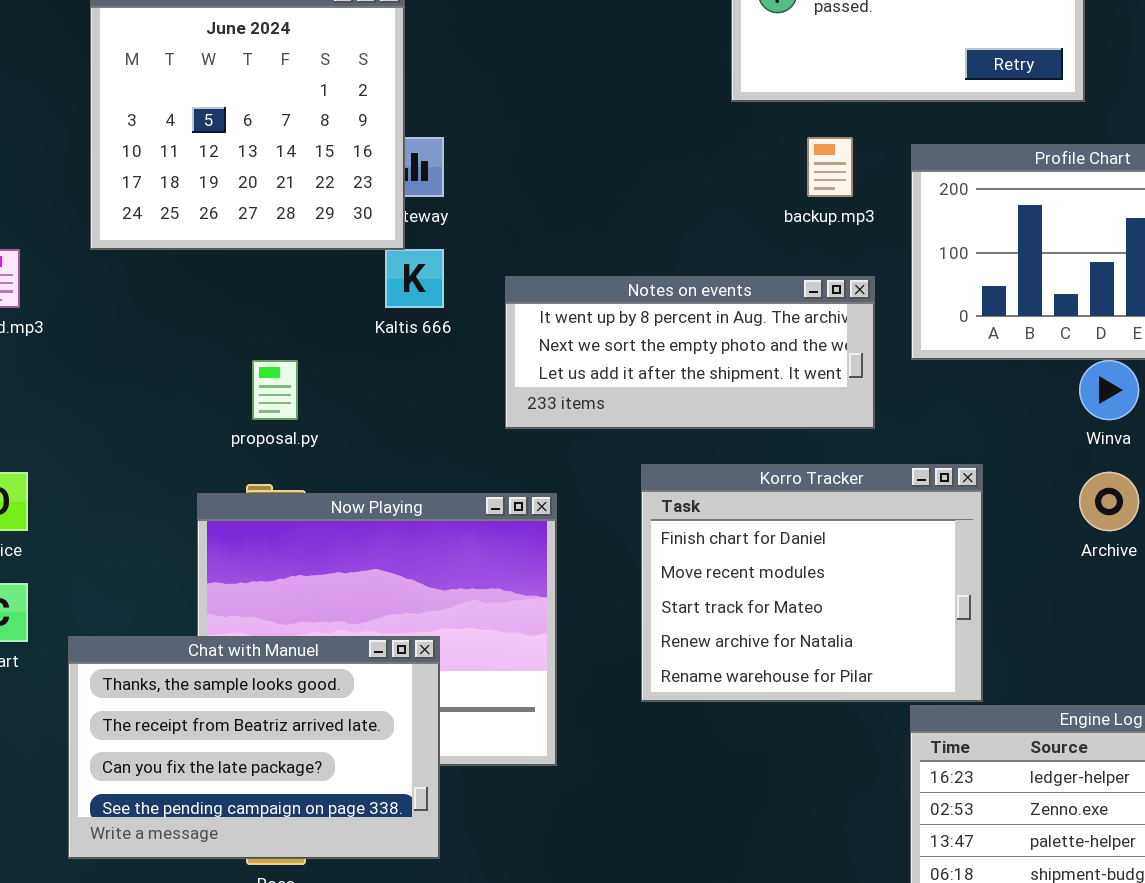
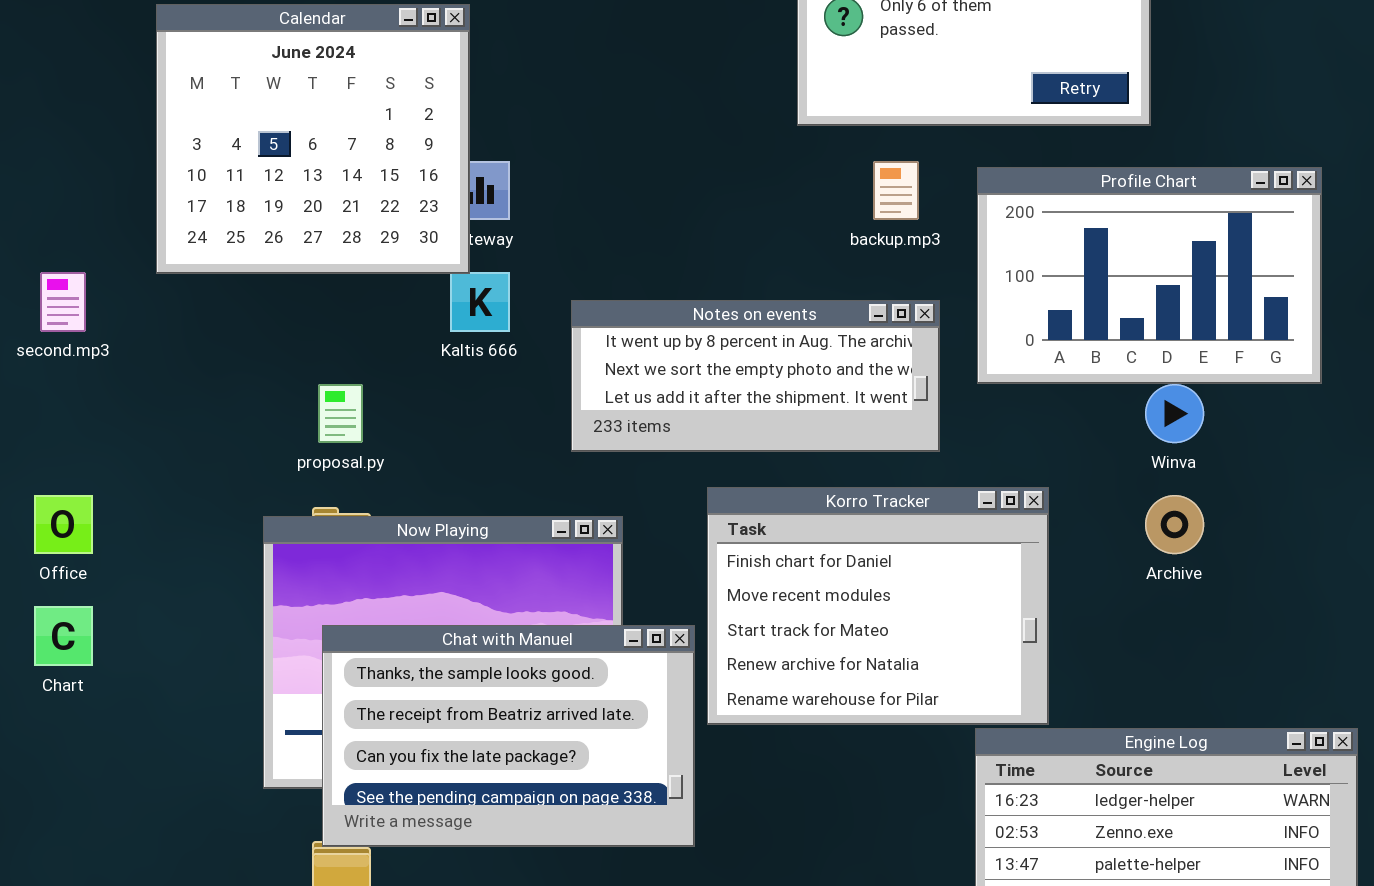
Chat with Manuel: [68,636,440,859] -> [322,625,695,847], moved

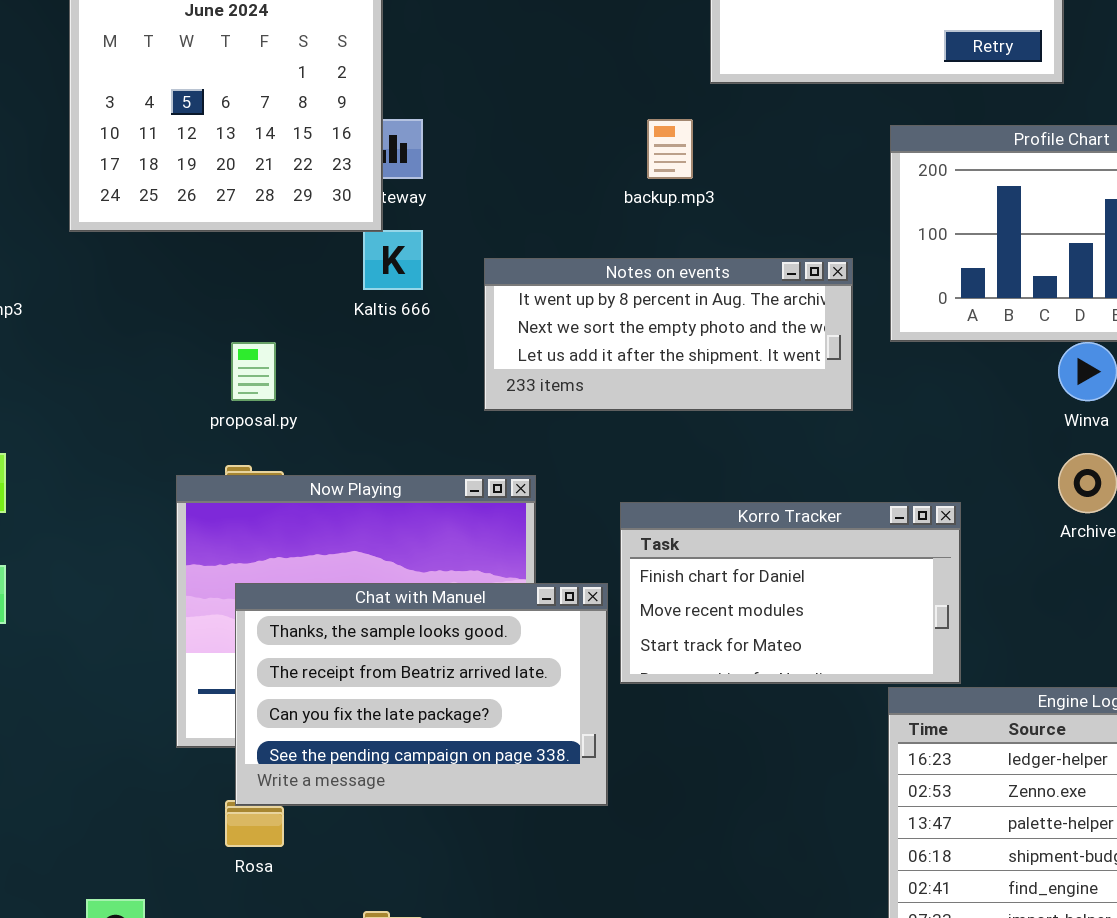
backup.mp3: [873,161,919,220] -> [647,119,693,179], moved
Korro Tracker: [707,487,1049,725] -> [620,502,961,684], resized

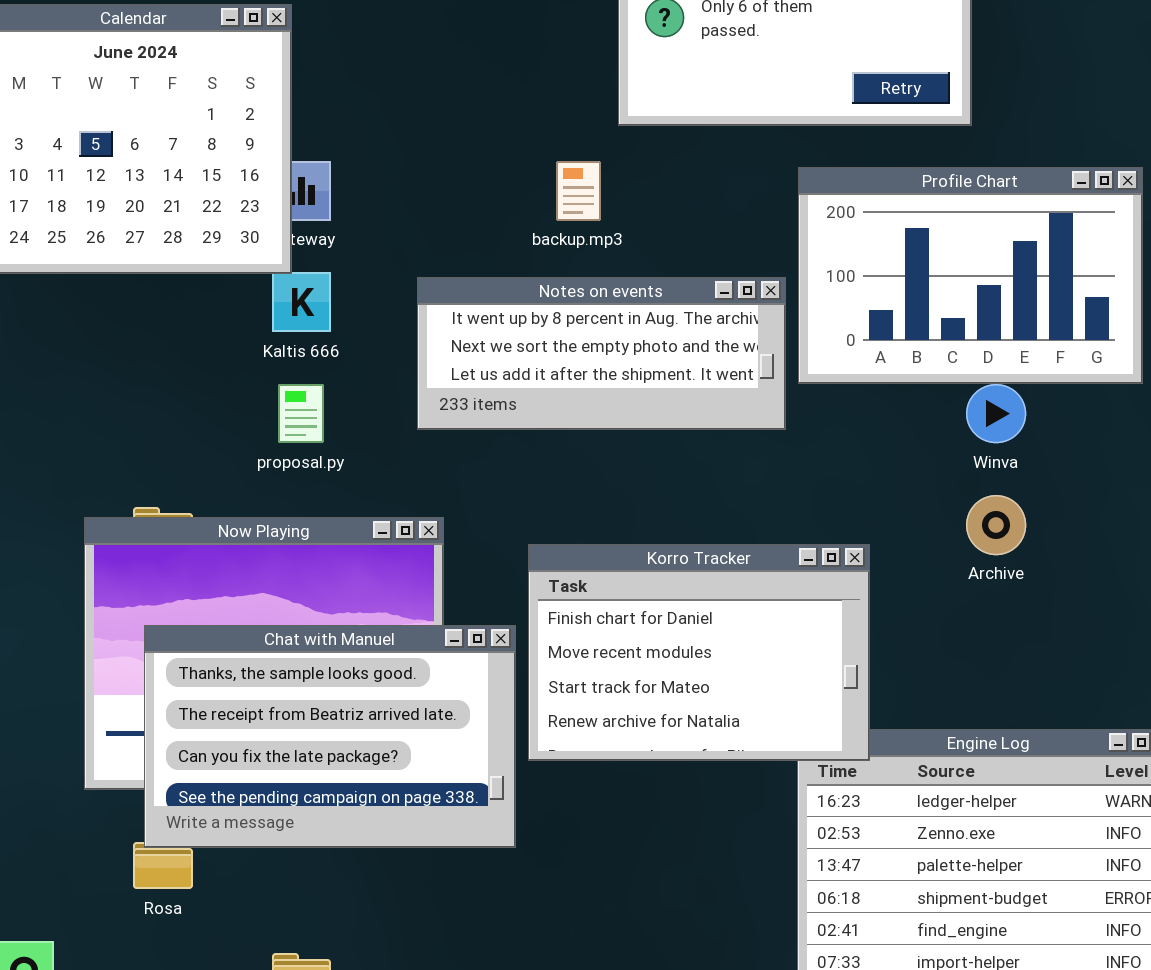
Notes on events: [484,258,853,411] -> [417,277,786,430], moved
proposal.py: [231,342,276,401] -> [278,384,324,443], moved
Korro Tracker: [620,502,961,684] -> [528,544,870,761], resized

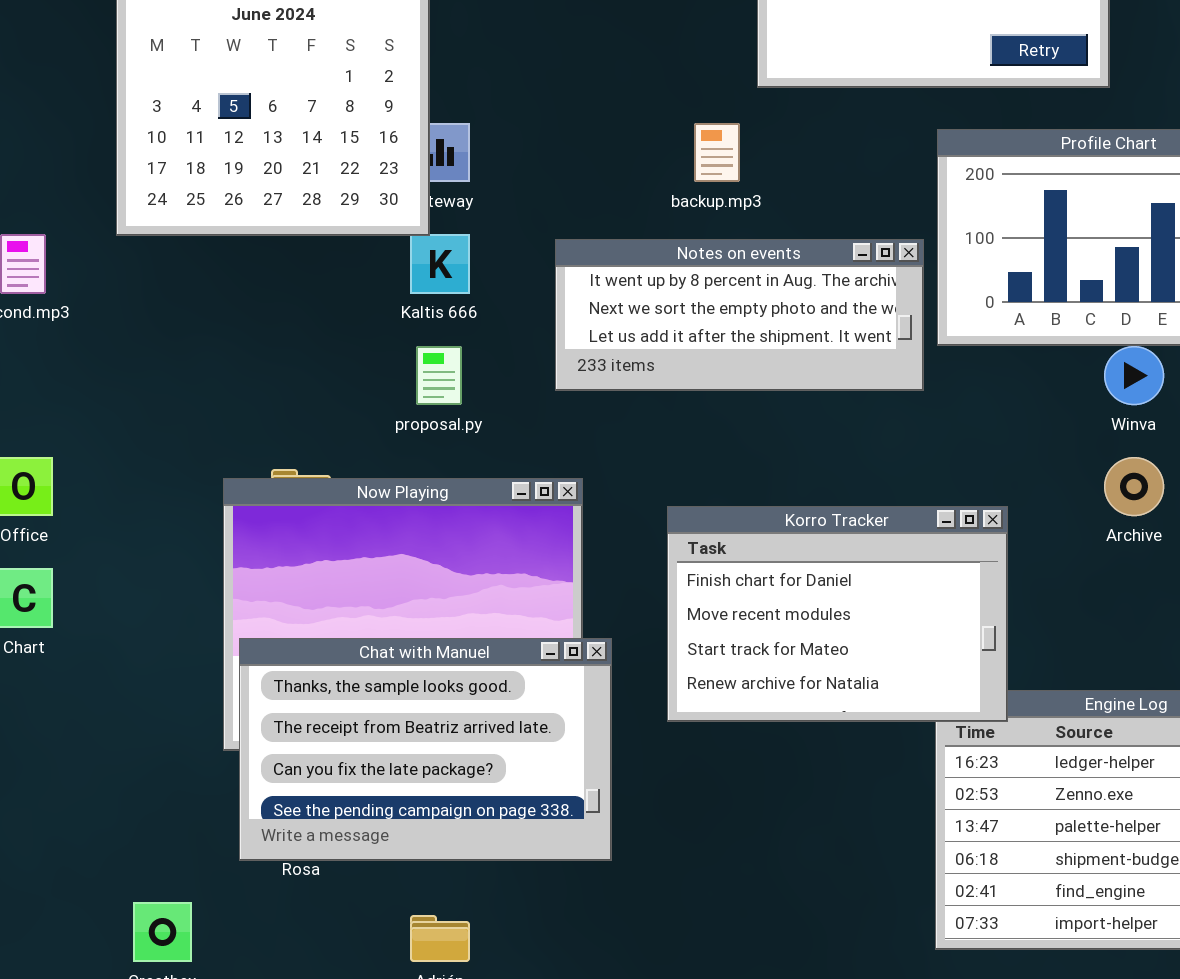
Chat with Manuel: [144,625,516,848] -> [239,638,612,861], moved

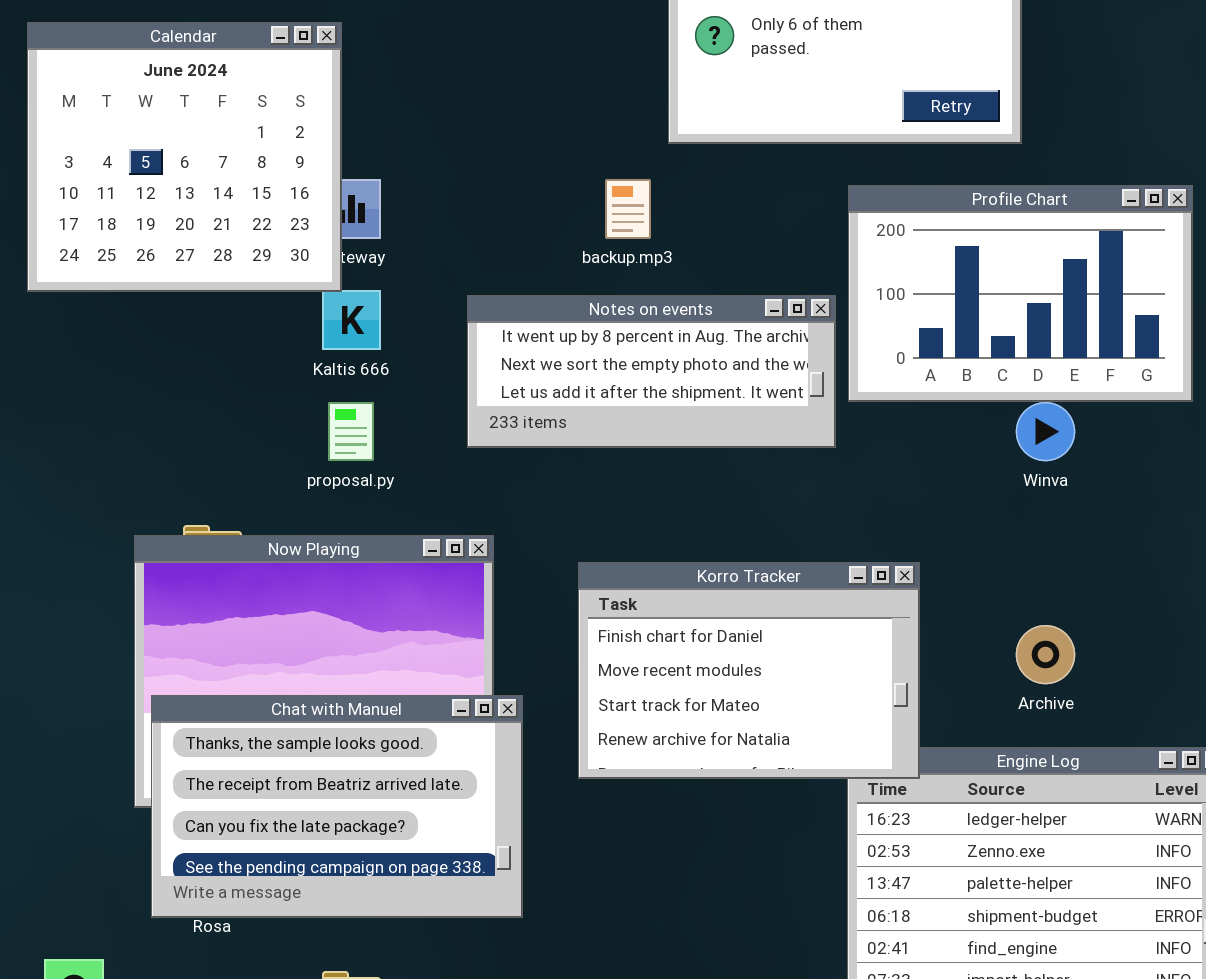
Archive: [1104,457,1164,516] -> [1016,625,1075,684], moved

